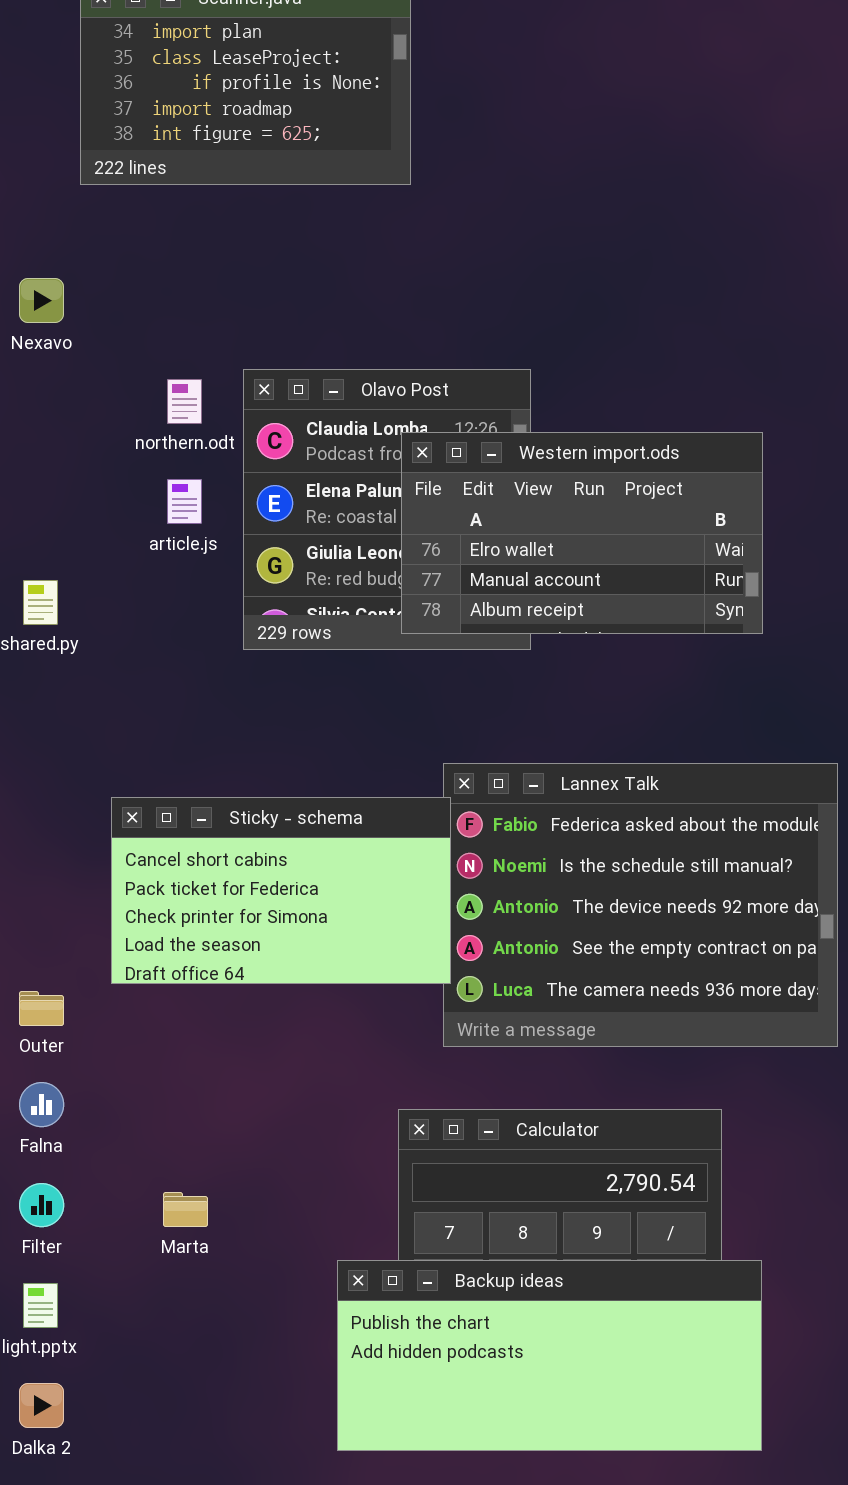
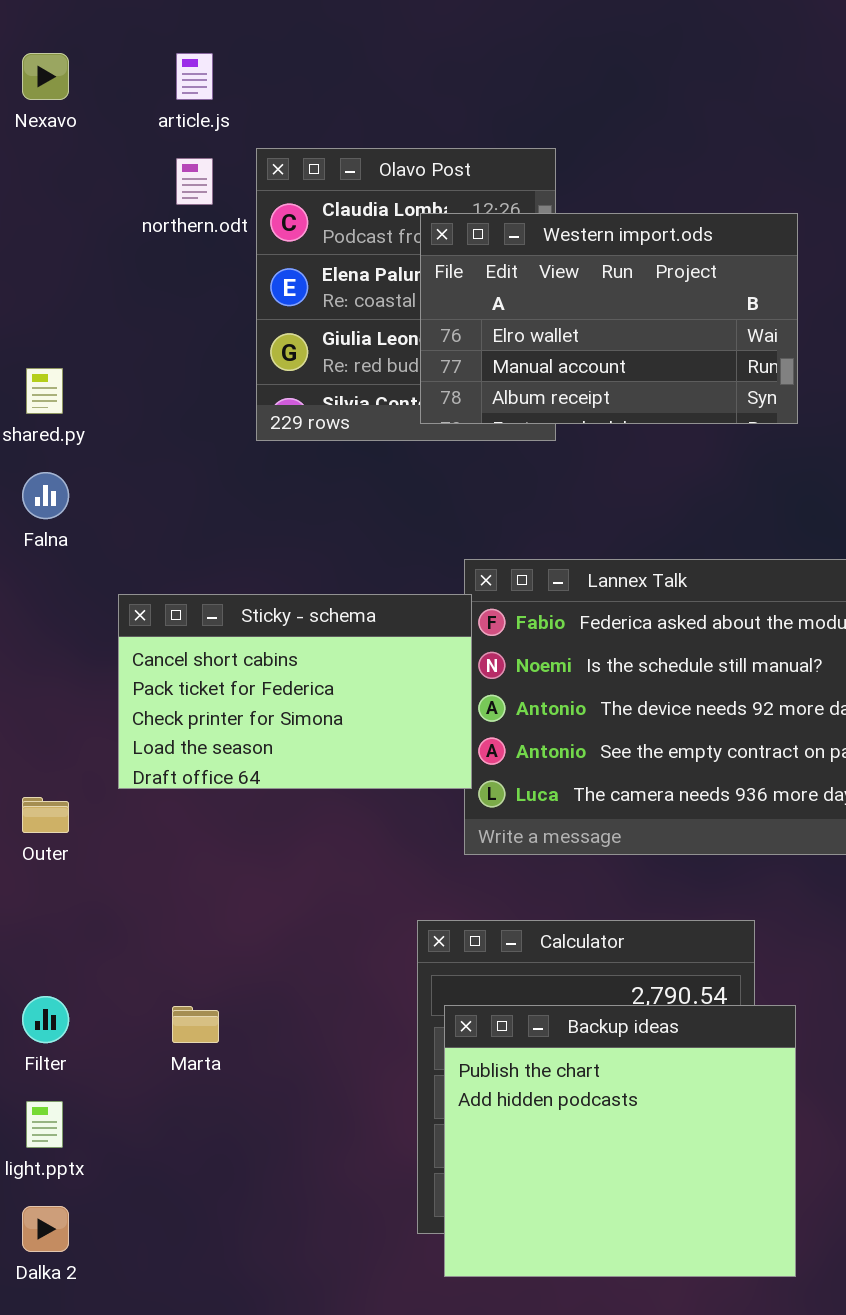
article.js: [167,479,202,524] -> [176,53,213,100], moved
Falna: [19,1082,64,1127] -> [22,472,69,519], moved
Backup ideas: [337,1260,762,1451] -> [444,1005,796,1277], resized

